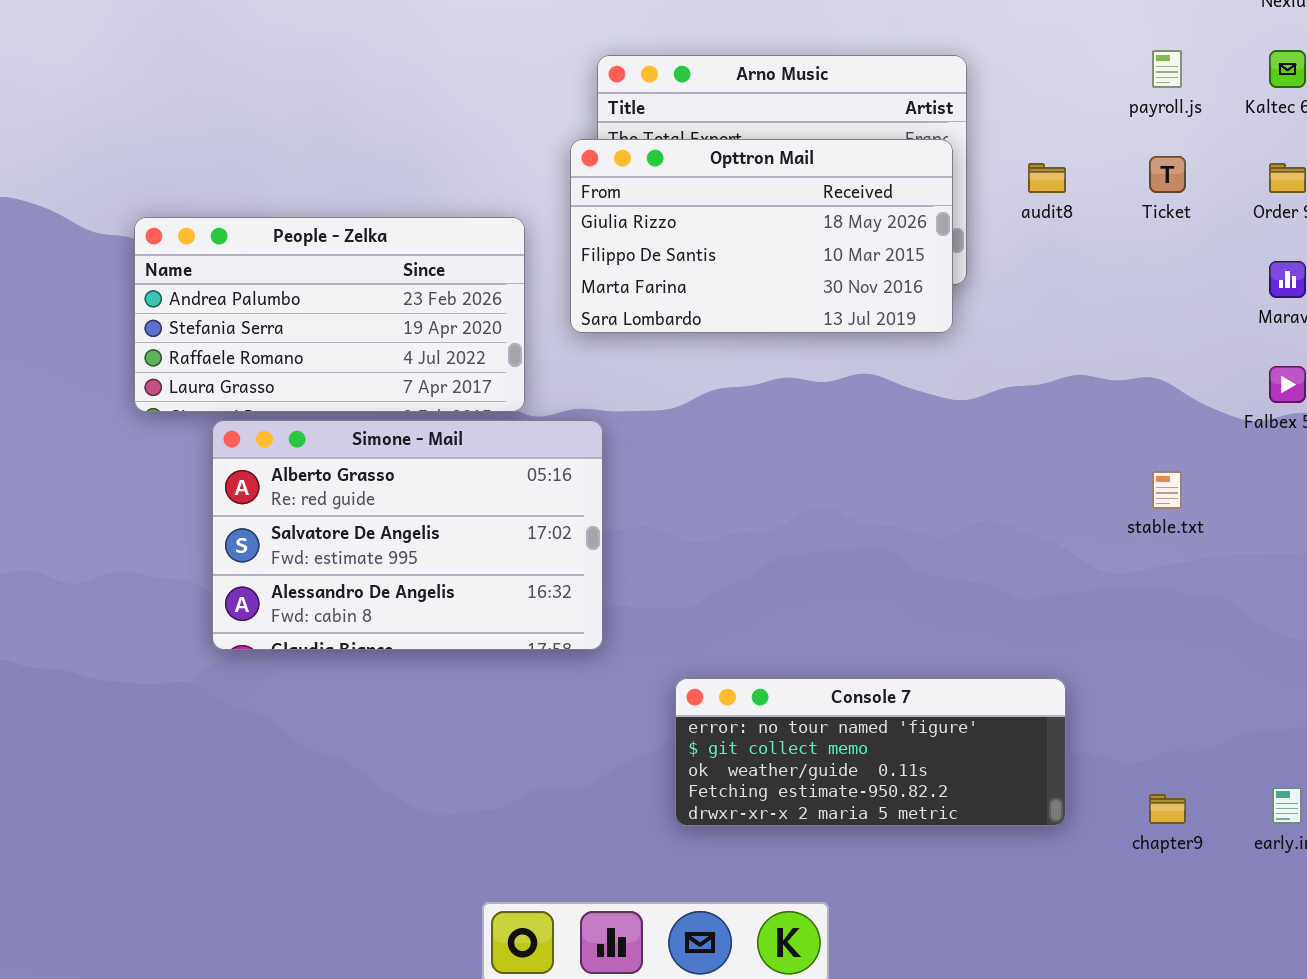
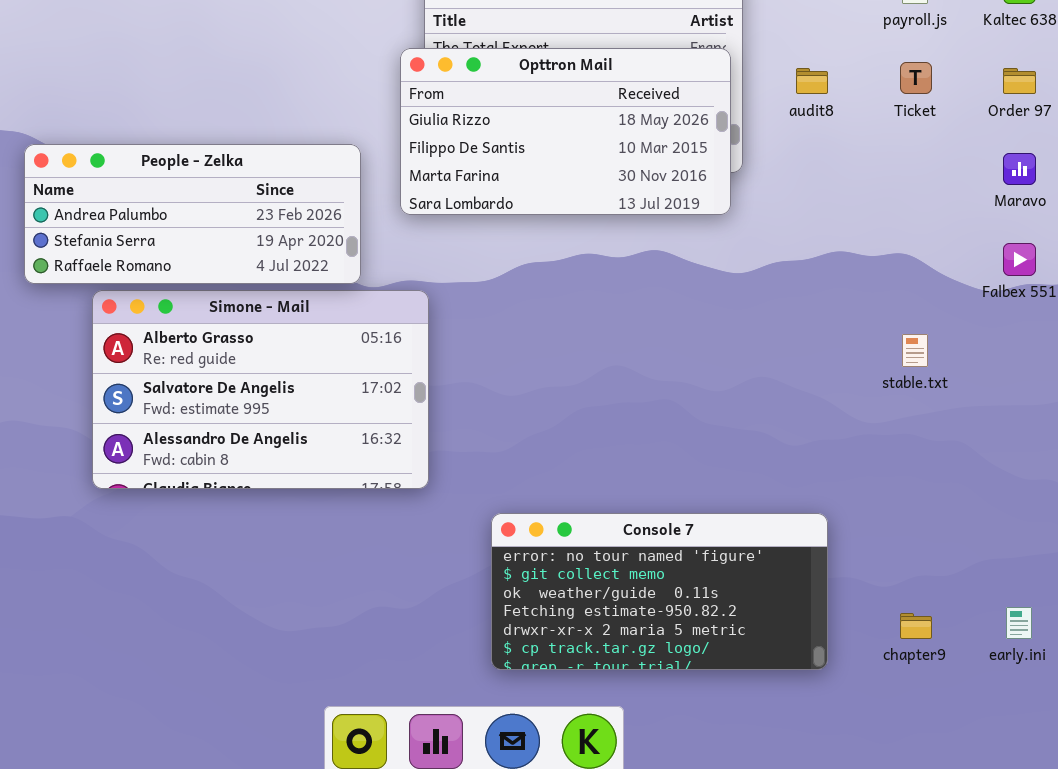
People - Zelka: [134,217,525,412] -> [24,144,361,284], resized
Console 7: [675,678,1066,826] -> [491,513,828,670], resized

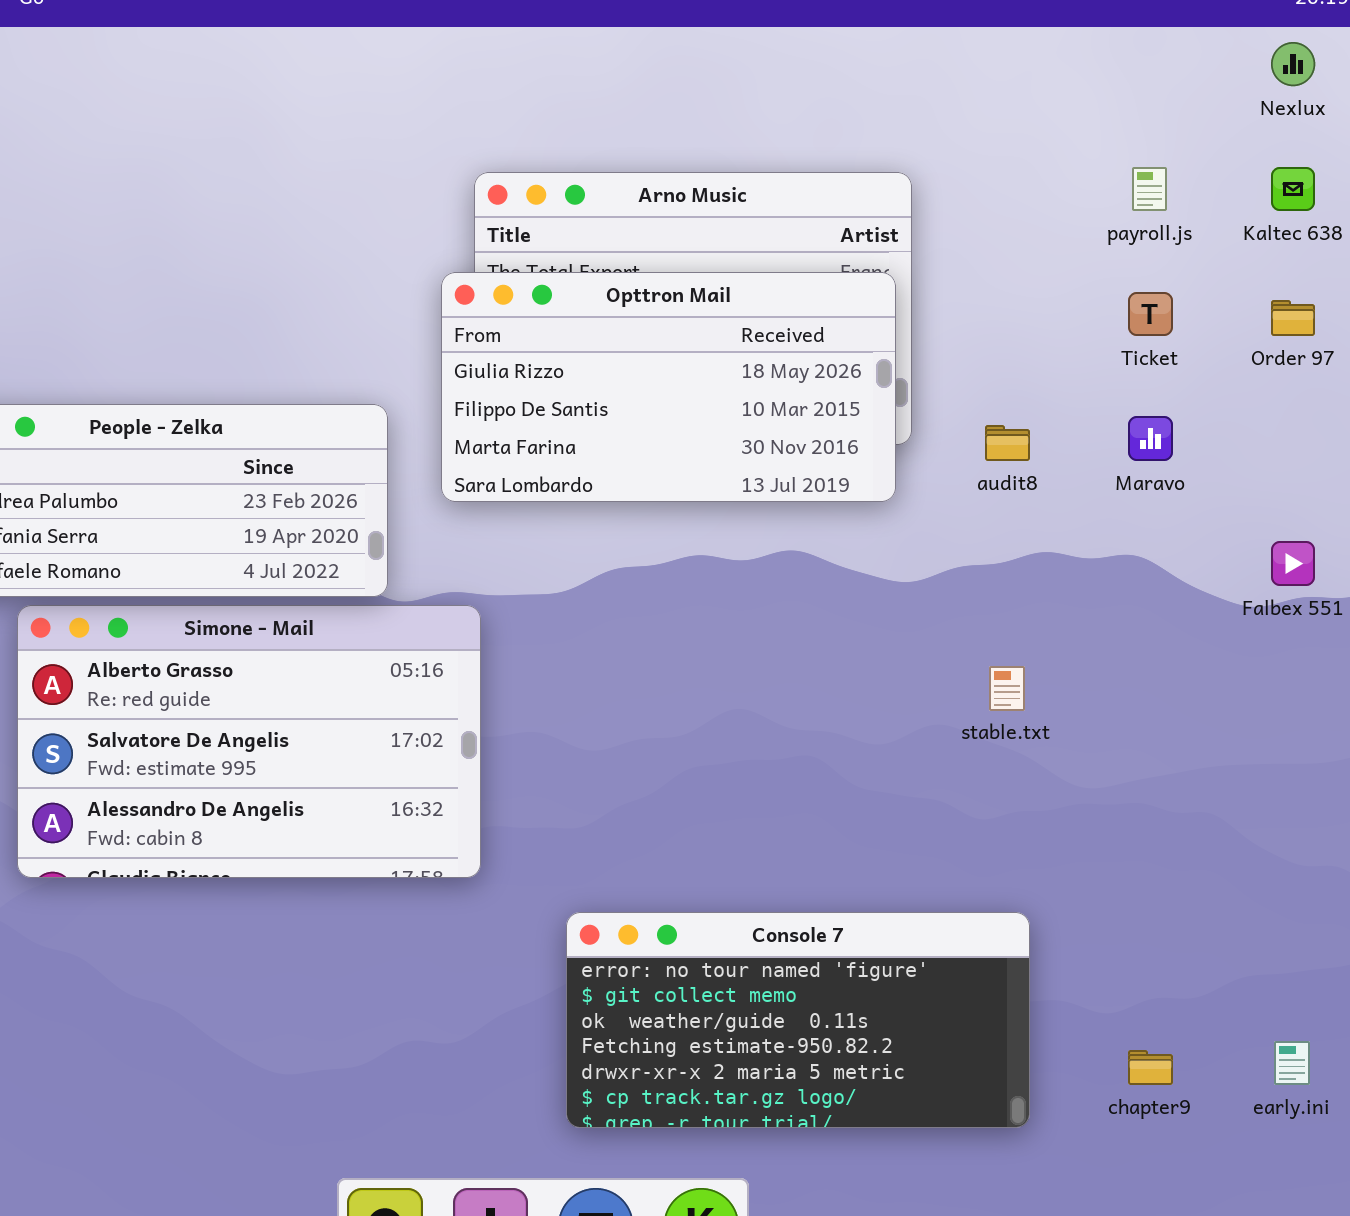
audit8: [796,68,828,94] -> [985,425,1030,461], moved
Maravo: [1003,153,1036,185] -> [1128,416,1173,461], moved
stable.txt: [902,334,928,367] -> [989,666,1025,711], moved

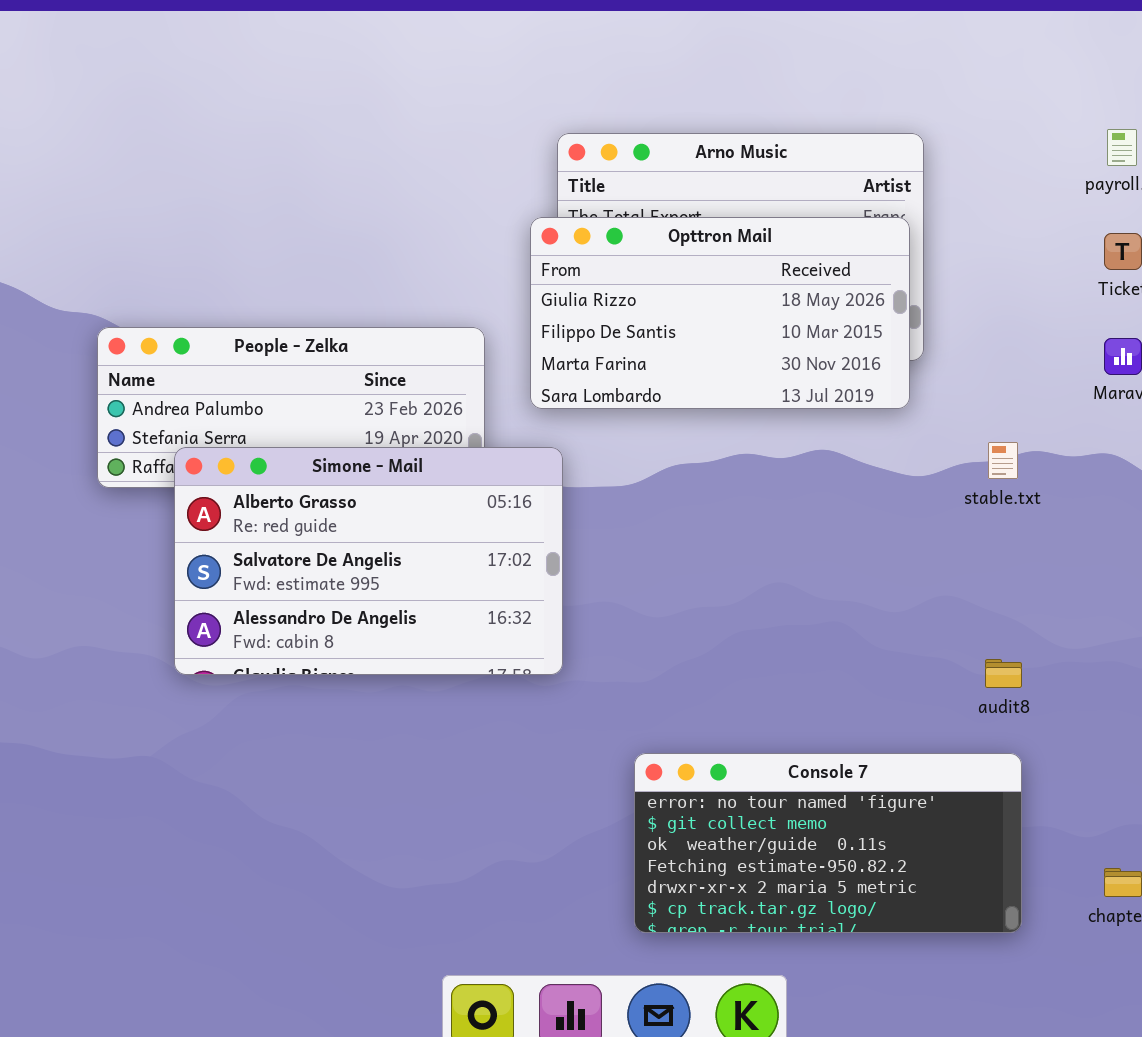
audit8: [985,425,1030,461] -> [985,659,1022,688], moved
Simone - Mail: [17,605,481,878] -> [174,447,563,675], moved
stable.txt: [989,666,1025,711] -> [988,442,1018,479], moved

